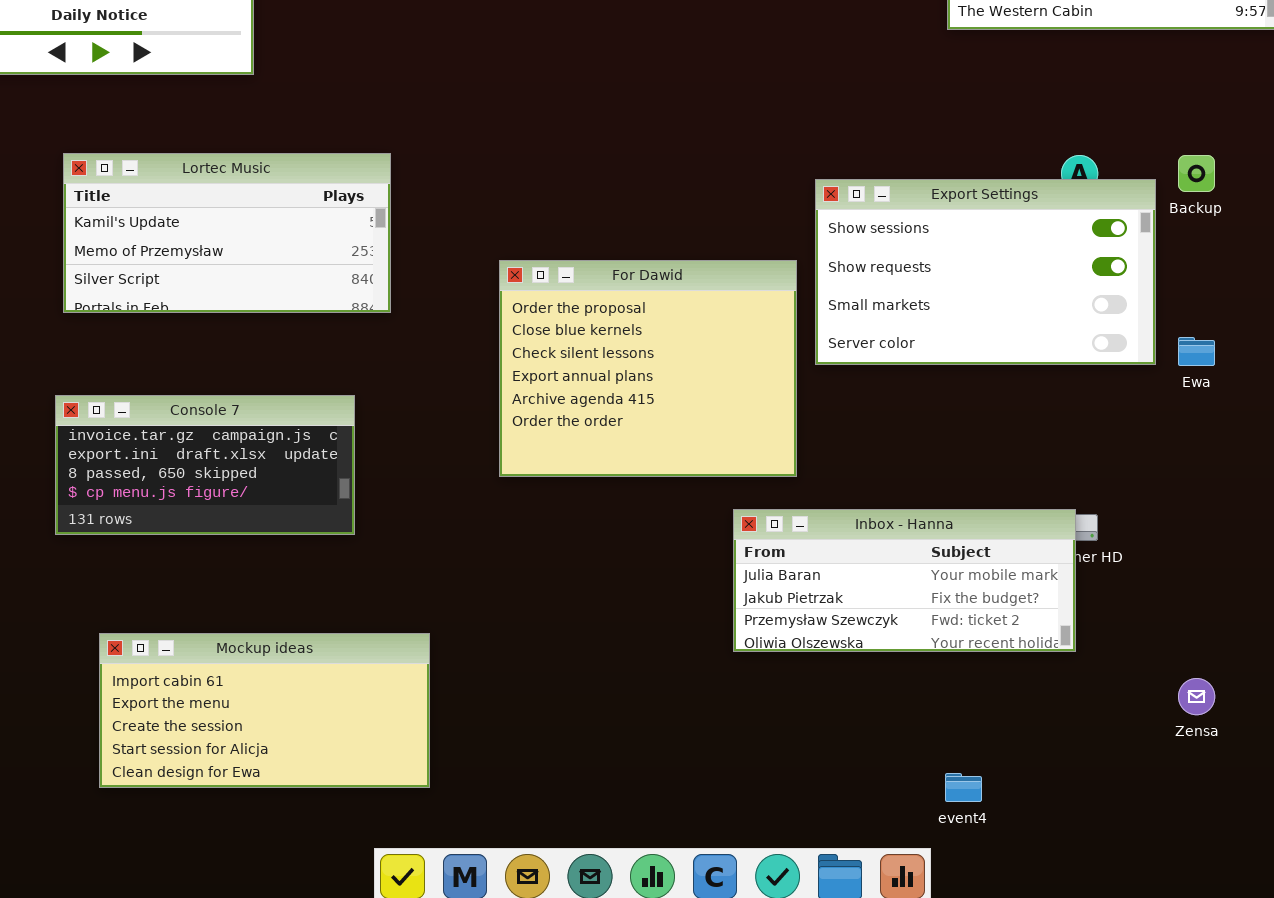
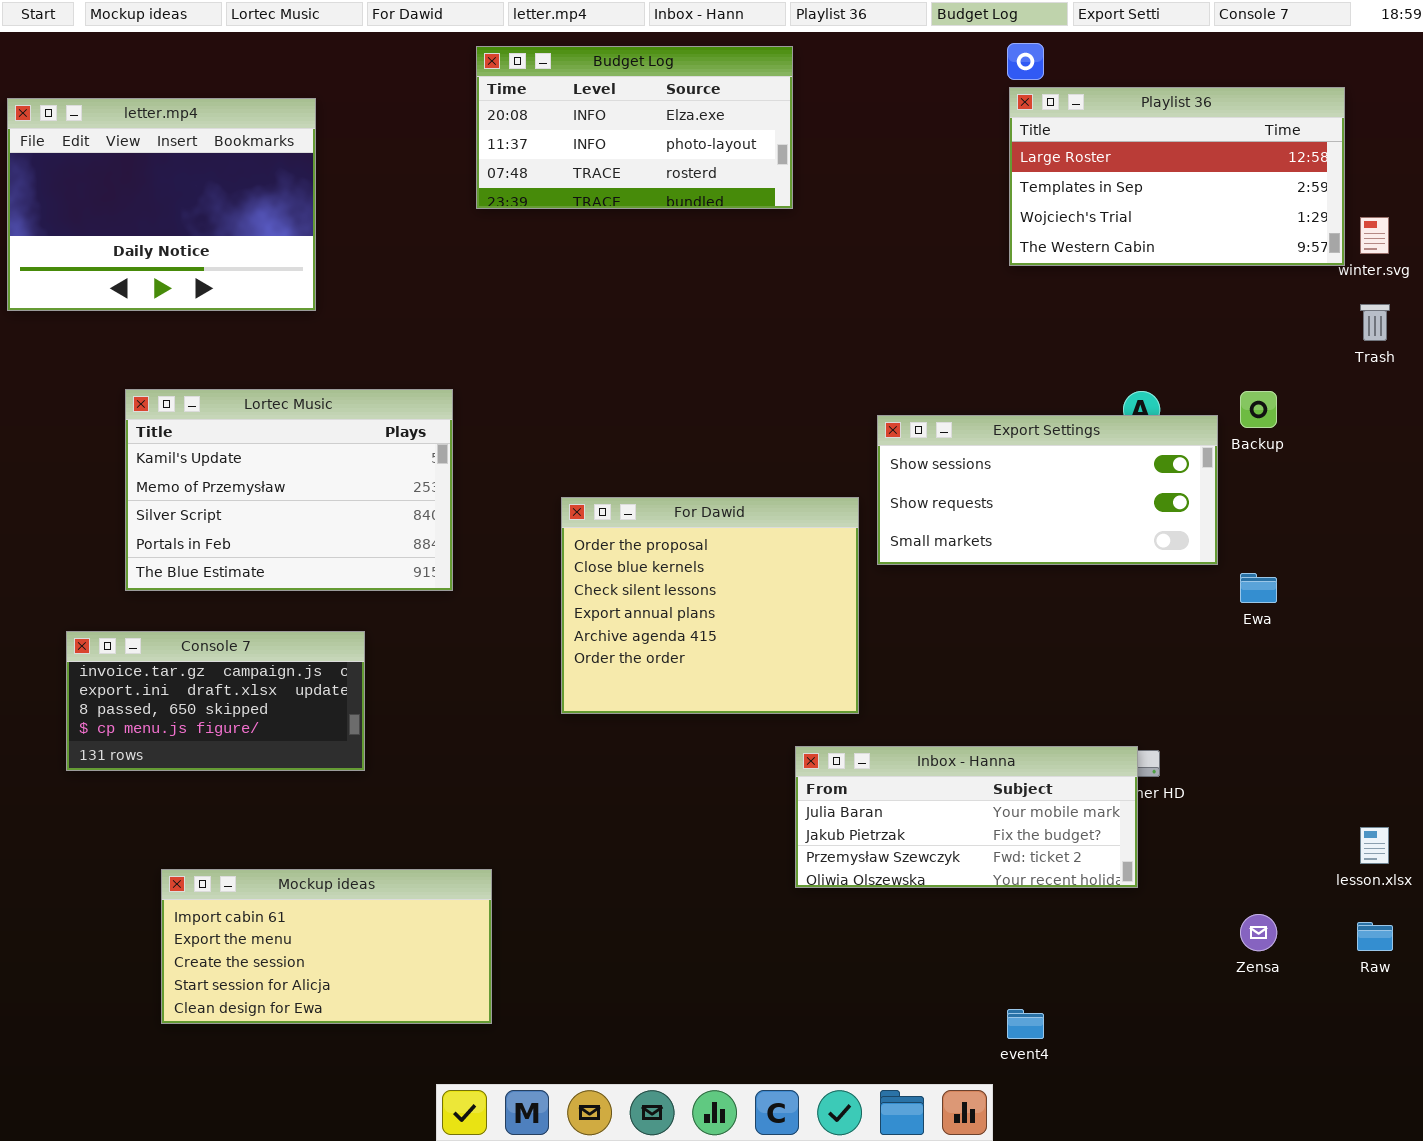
Lortec Music: [63,153,391,313] -> [125,389,453,591], resized
Export Settings: [815,179,1156,365] -> [877,415,1218,565], resized
Console 7: [55,395,355,535] -> [66,631,365,771], moved

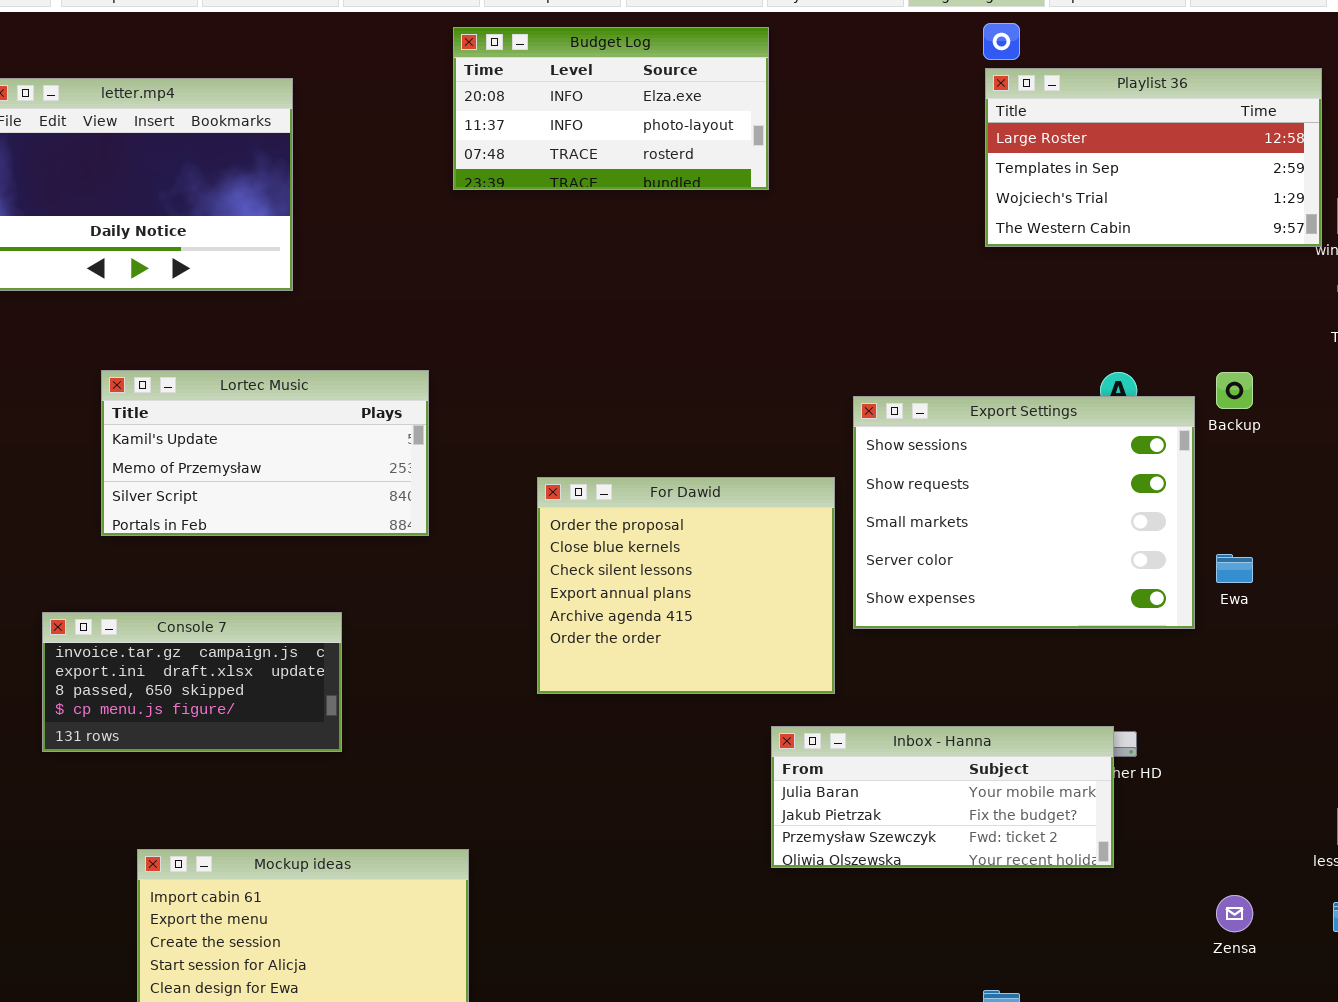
Lortec Music: [125,389,453,591] -> [101,370,429,536], resized
Export Settings: [877,415,1218,565] -> [853,396,1195,629], resized

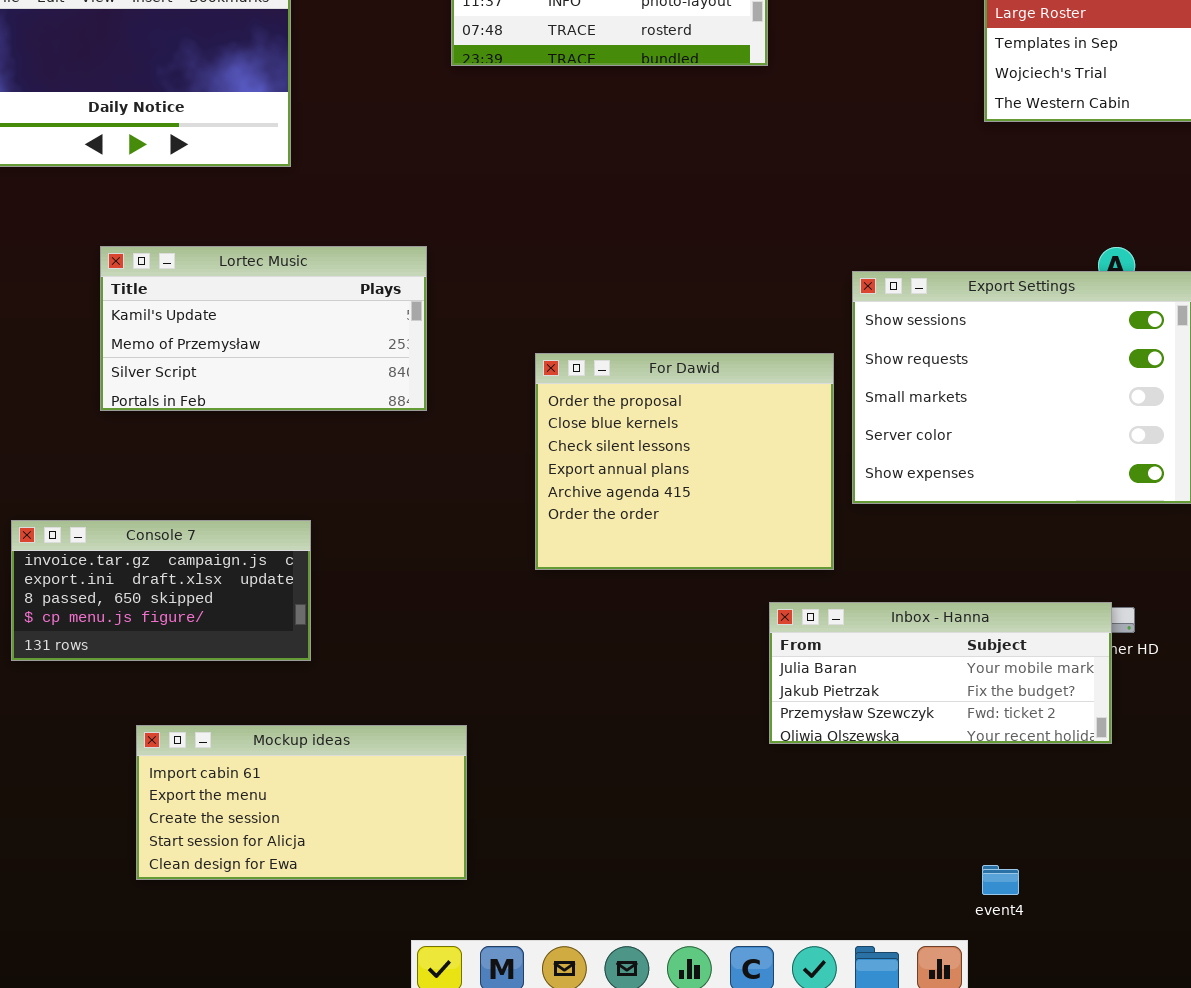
Console 7: [42,612,342,752] -> [11,520,311,661], moved

